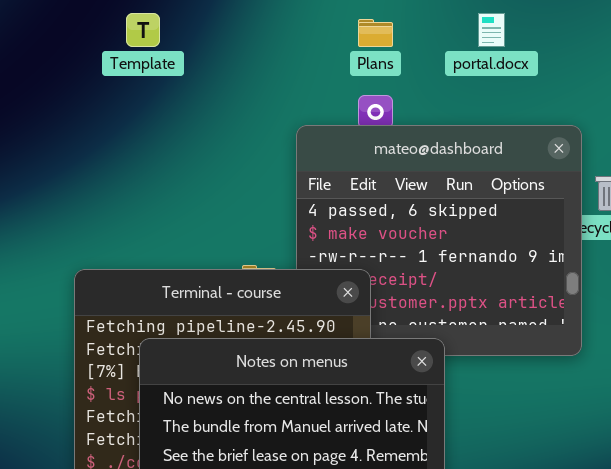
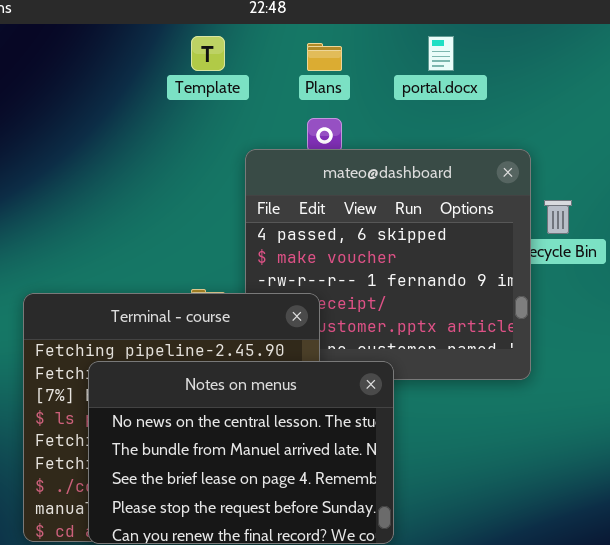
Template: [126,13,160,47] -> [191,36,225,71], moved

